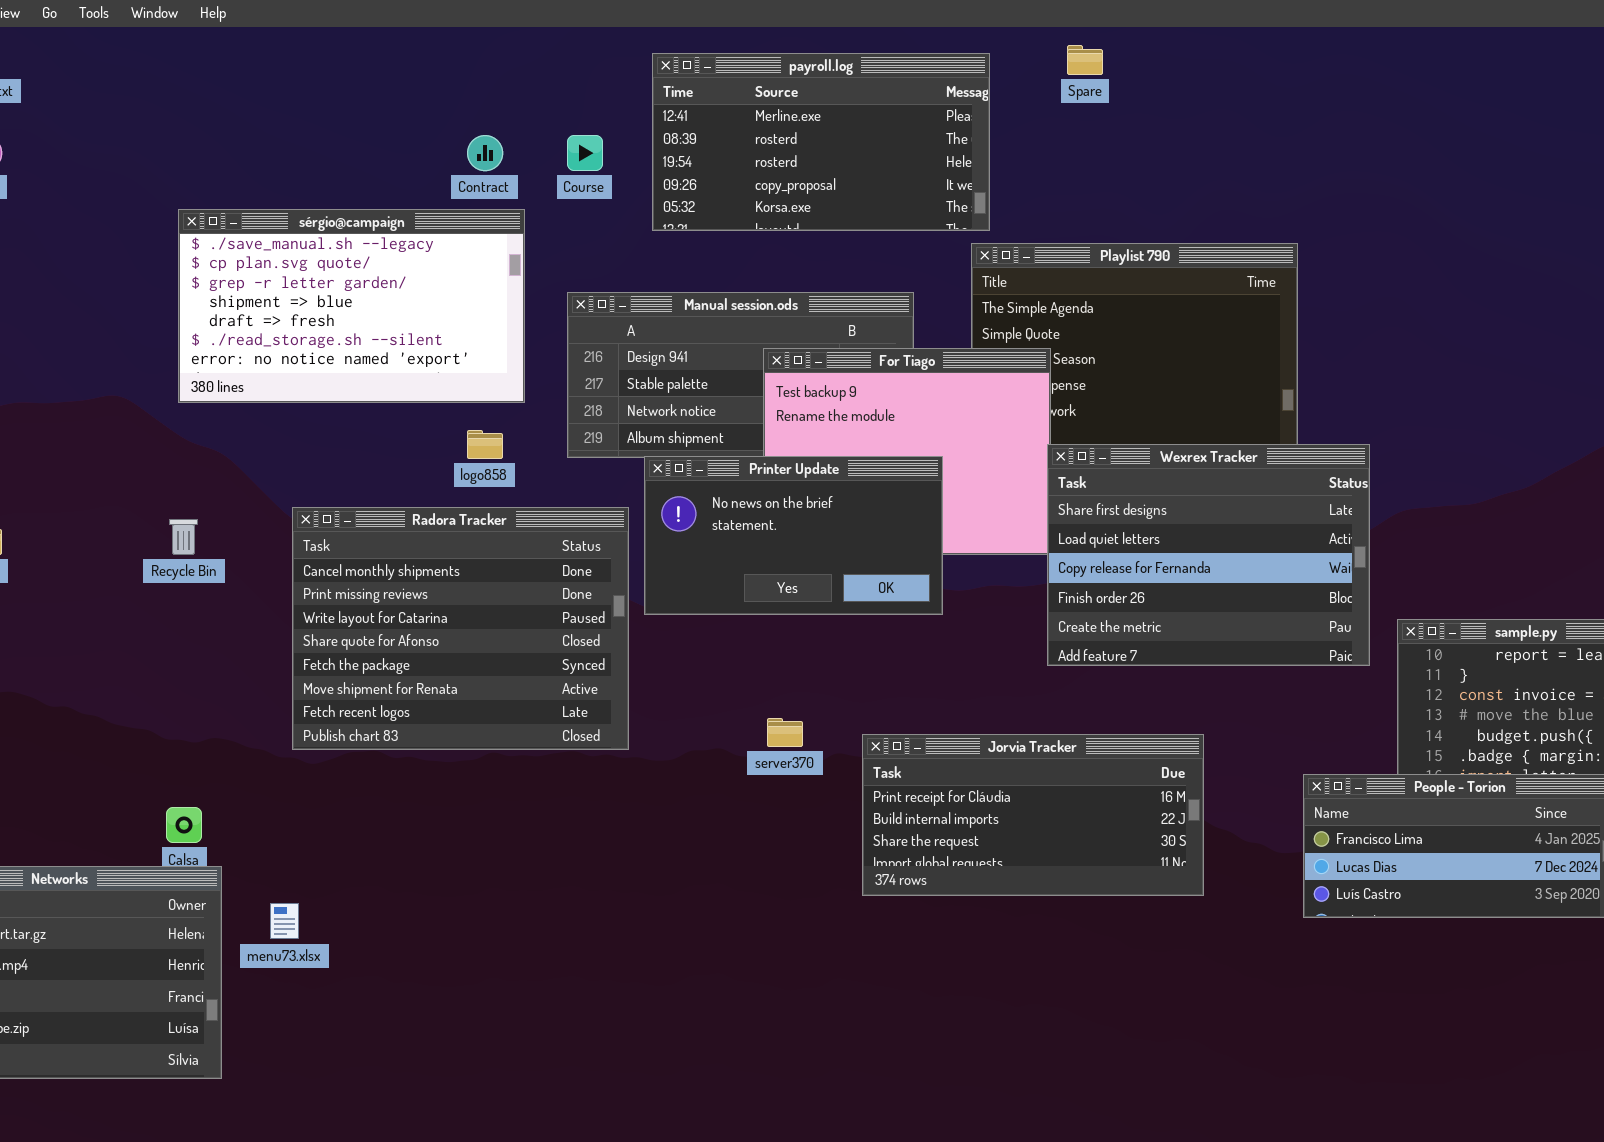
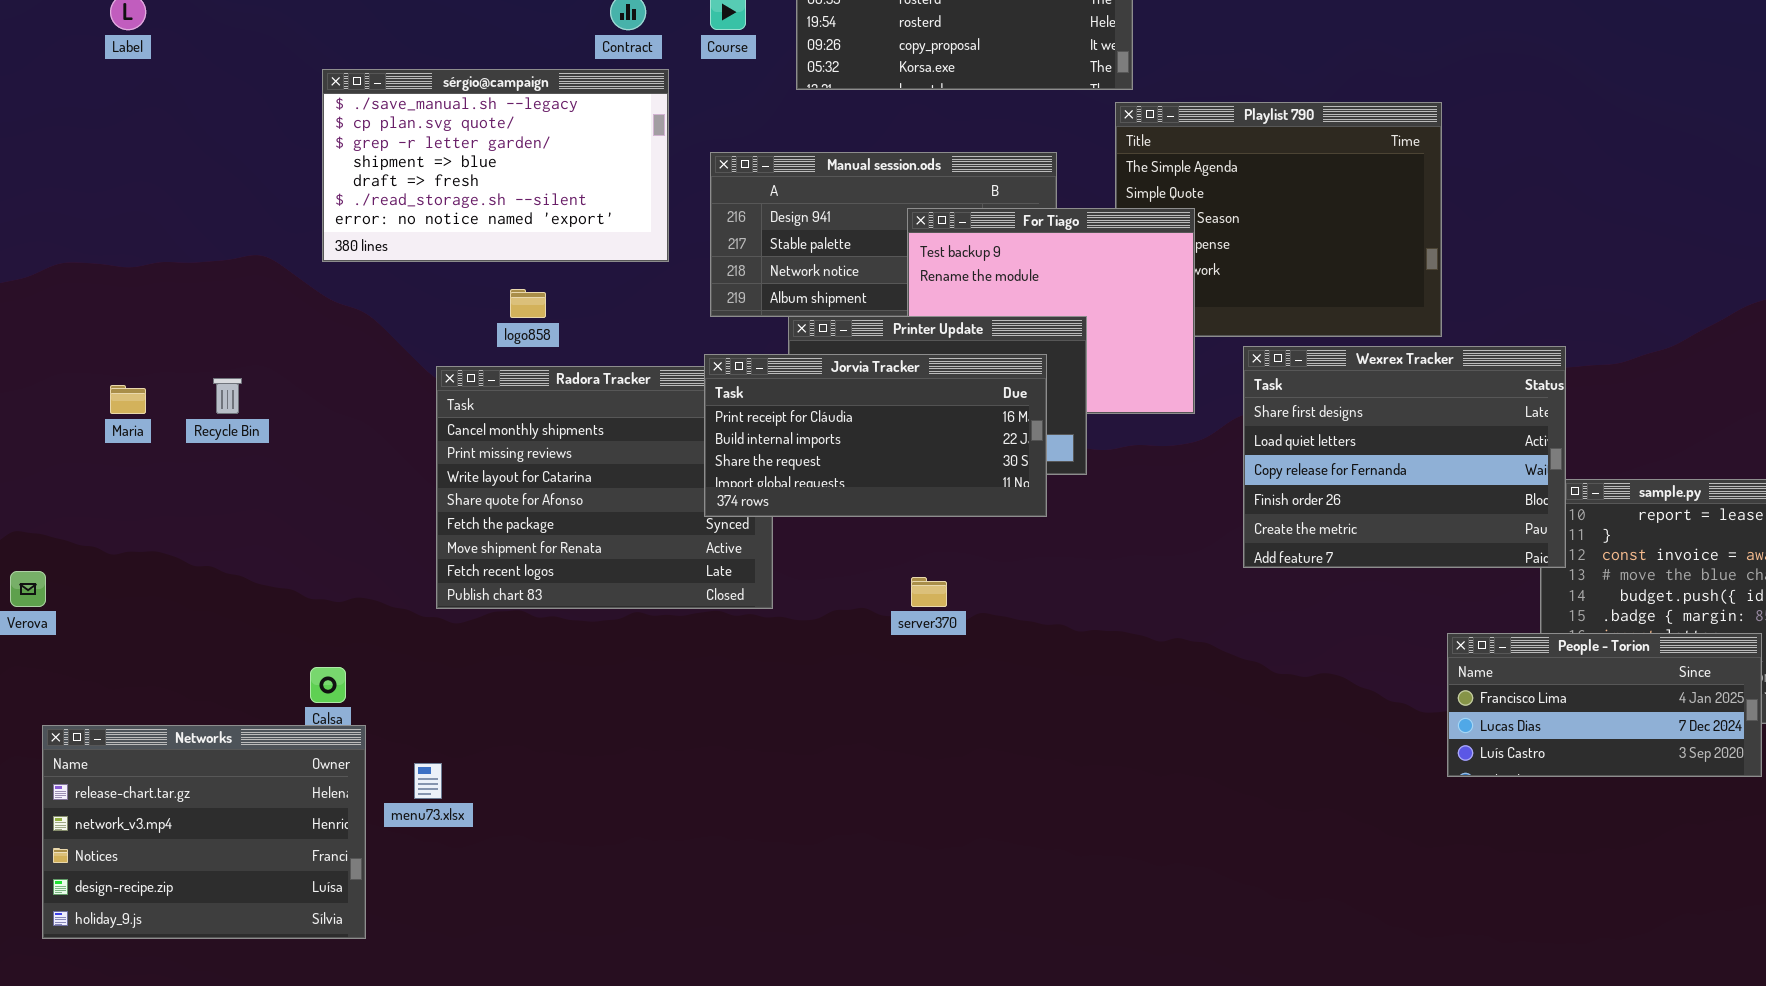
logo858: [467,430,503,459] -> [510,289,546,318], moved
Wexrex Tracker: [1047,444,1370,666] -> [1243,346,1566,568], moved
Recycle Bin: [169,519,198,555] -> [213,378,242,414], moved
Jorvia Tracker: [862,734,1204,896] -> [704,354,1047,517], moved

